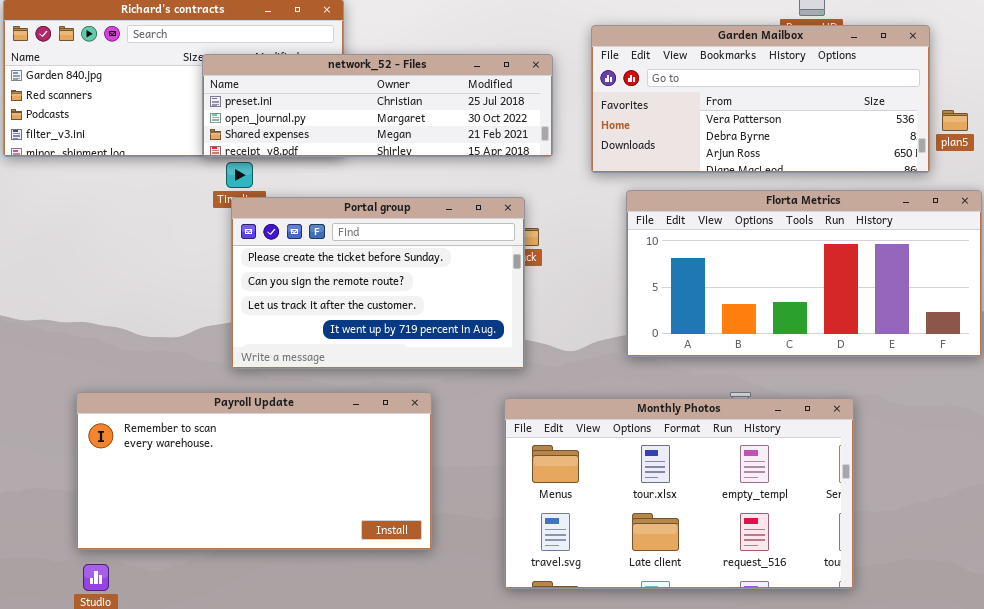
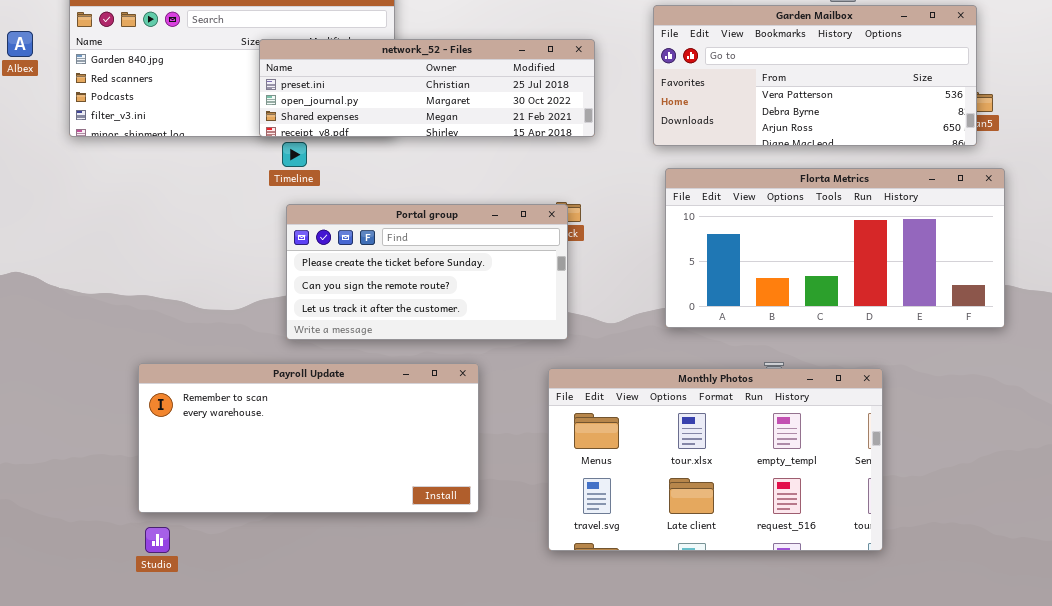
Garden Mailbox: [591,25,930,173] -> [653,5,977,146], moved
Portal group: [231,197,525,369] -> [286,204,568,340], resized

